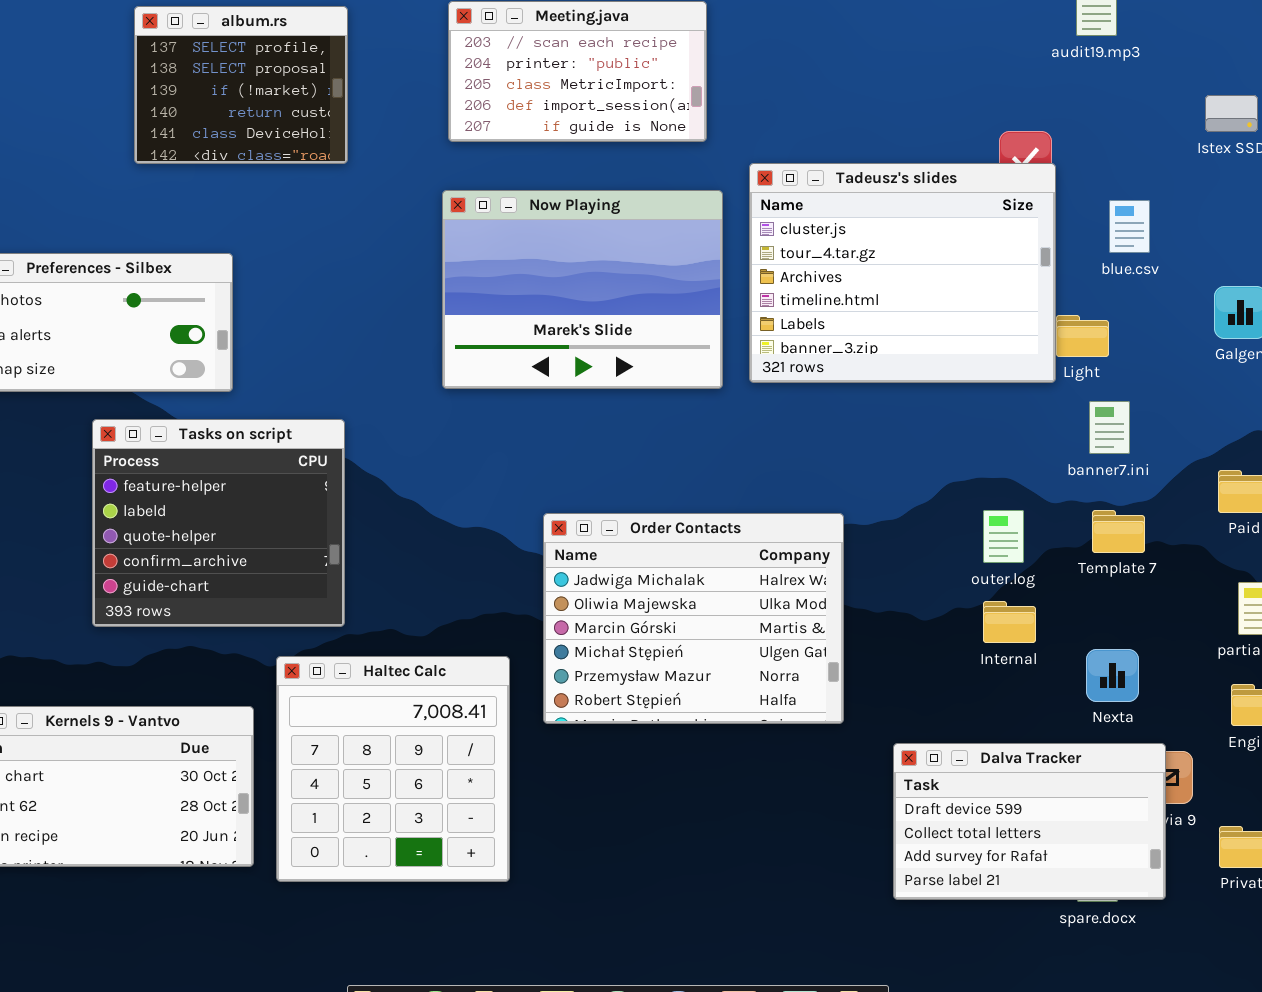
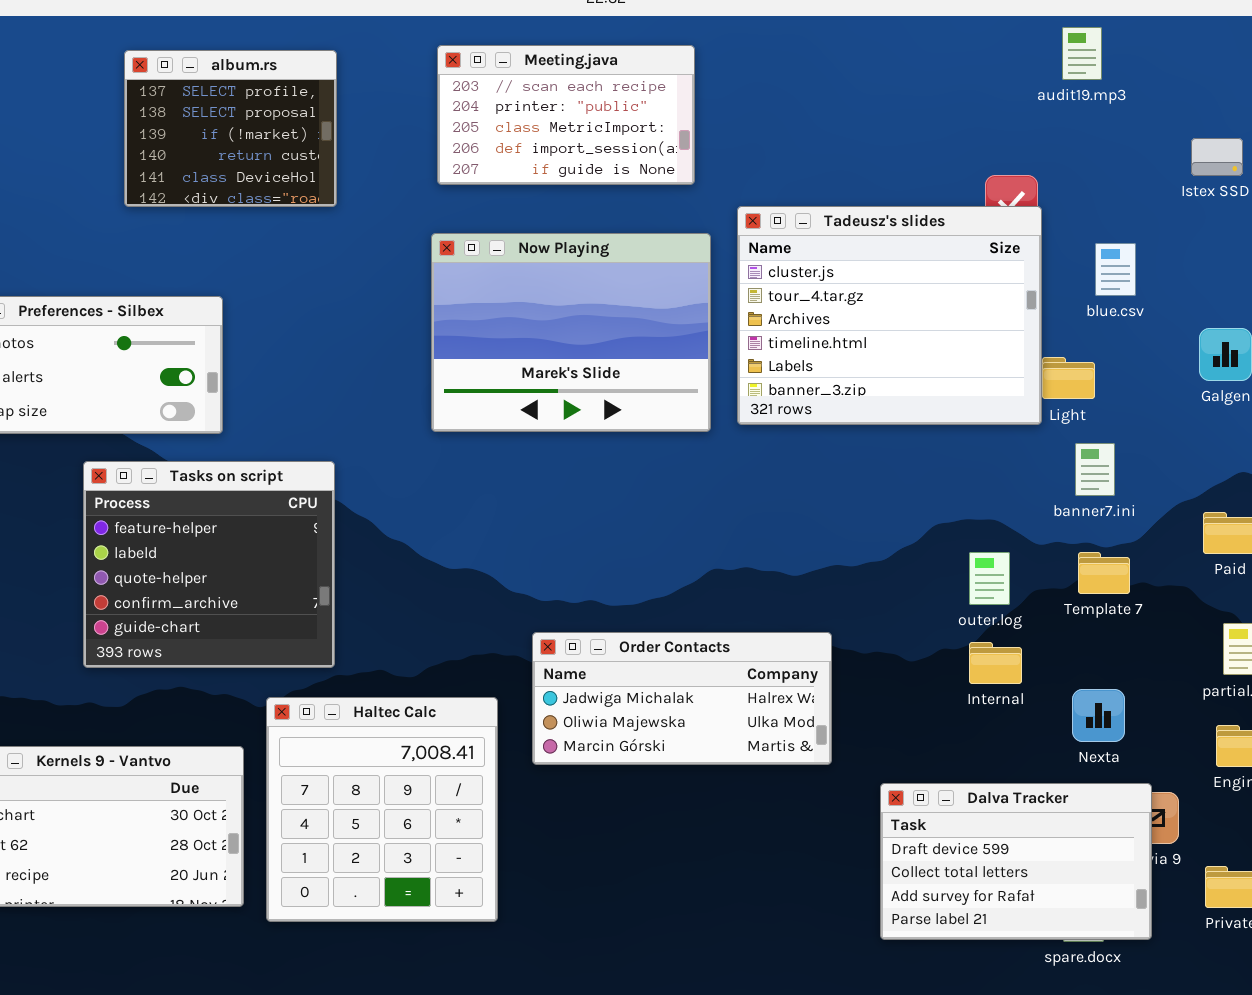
Order Contacts: [543,513,844,724] -> [532,632,832,765], resized

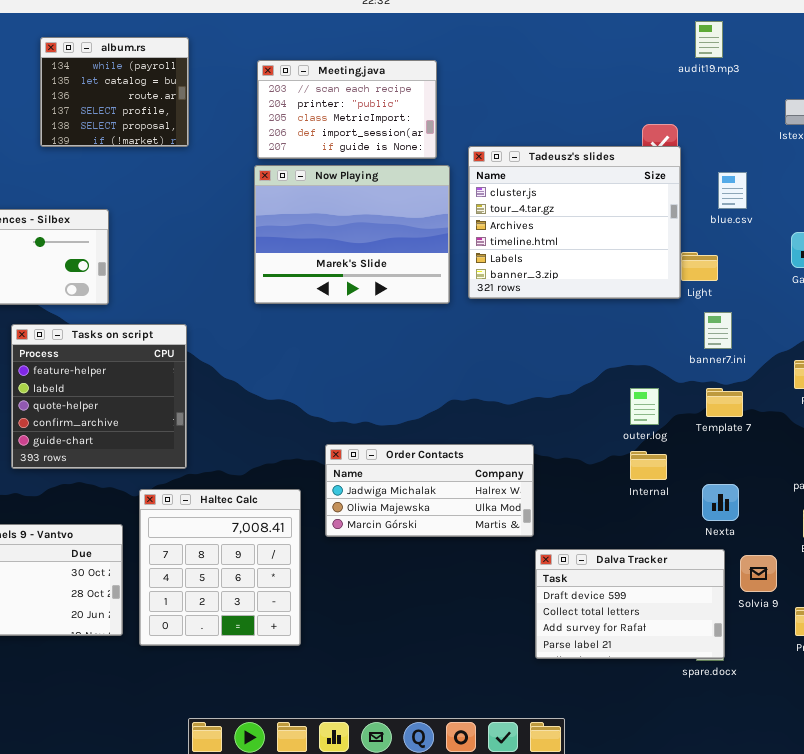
Meeting.java: [437,45,695,185] -> [257,60,437,159], moved
album.rs: [124,50,337,207] -> [40,37,189,147], scrolled up 3 rows
Dalva Tracker: [880,783,1152,940] -> [535,549,725,659], moved

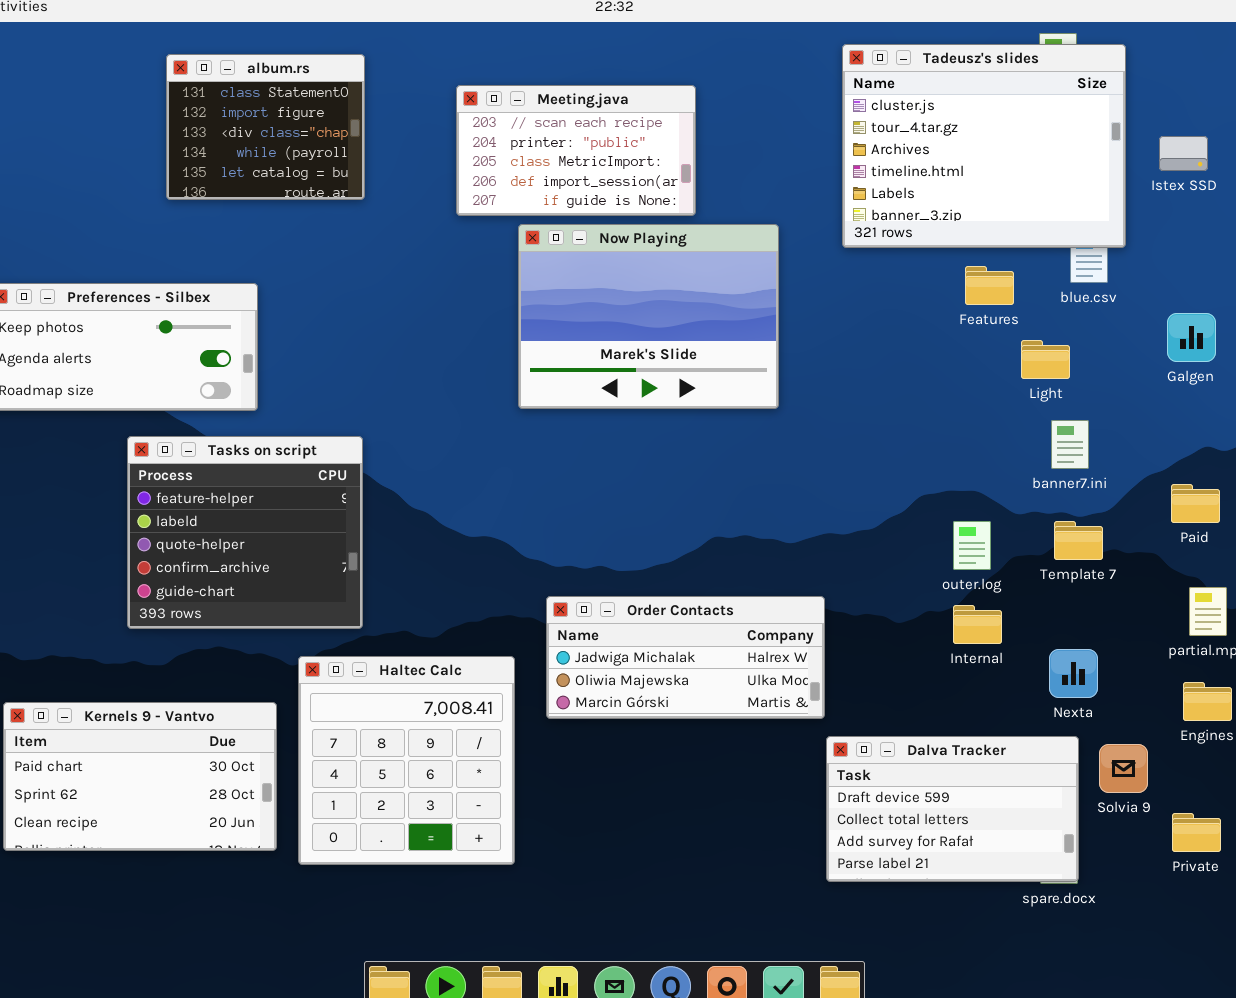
album.rs: [40,37,189,147] -> [166,54,365,200], scrolled up 3 rows
Tadeusz's slides: [468,146,681,299] -> [842,44,1126,248], moved
Now Playing: [254,165,450,304] -> [518,224,779,409], moved

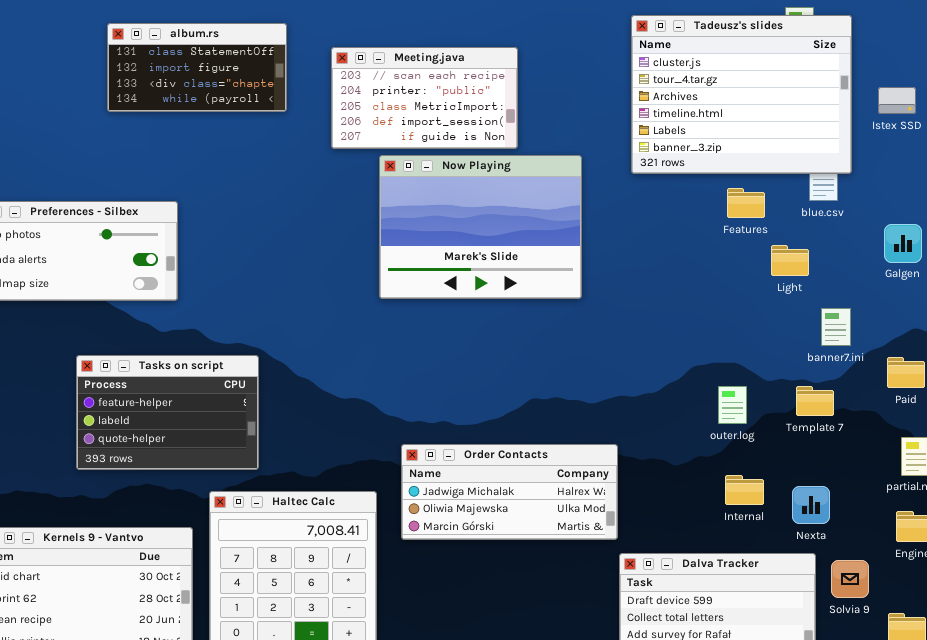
album.rs: [166,54,365,200] -> [107,23,287,112], resized
banner7.ini: [1051,420,1089,469] -> [821,308,851,346], moved
Tasks on script: [127,436,363,629] -> [76,355,259,470], resized
Internal: [953,605,1002,644] -> [725,475,764,505], moved

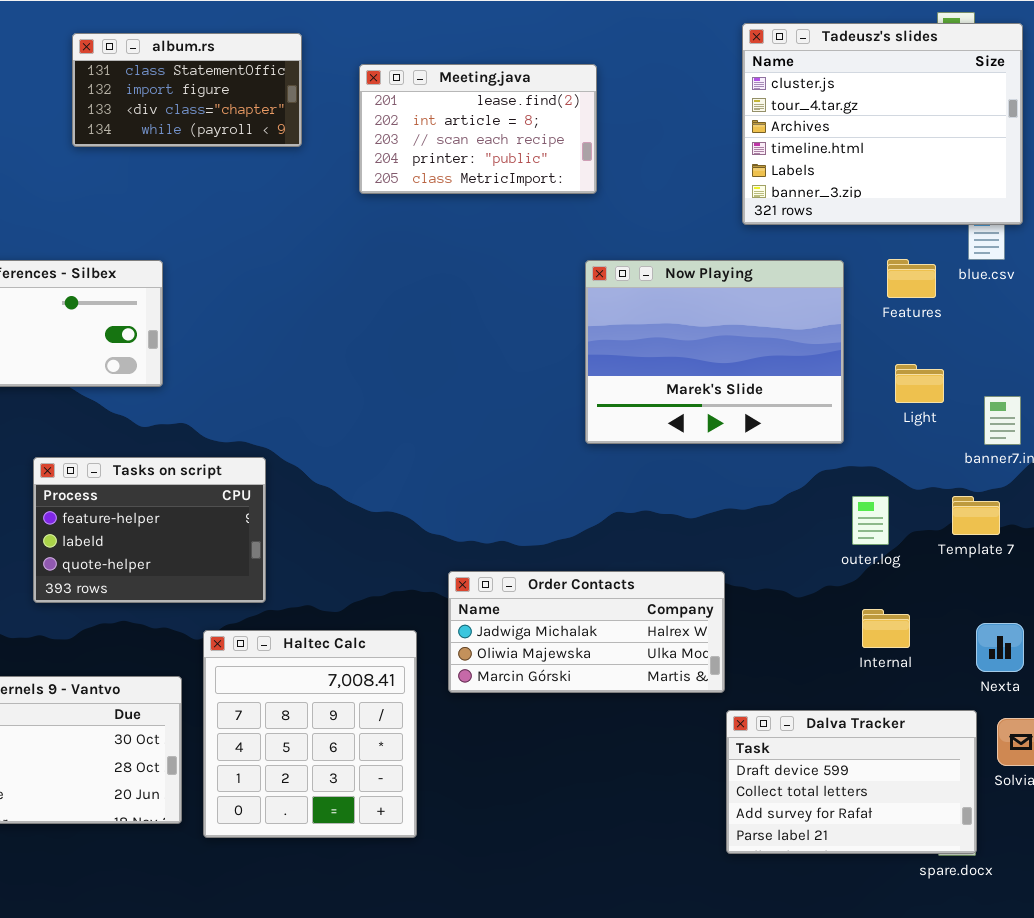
Meeting.java: [331,47,518,149] -> [359,64,597,194], scrolled up 2 rows
Now Playing: [379,155,582,299] -> [585,260,844,444], moved
Features: [727,188,765,218] -> [887,259,936,298], moved
Light: [771,245,809,276] -> [895,364,944,403], moved
Nexta: [792,486,830,524] -> [976,623,1024,672], moved

